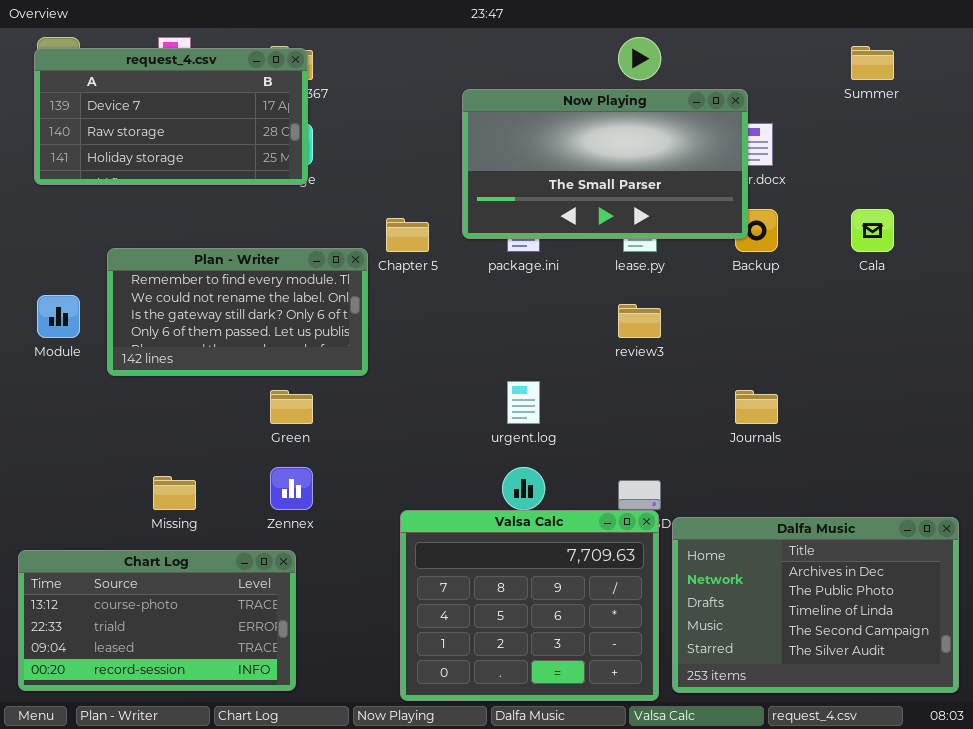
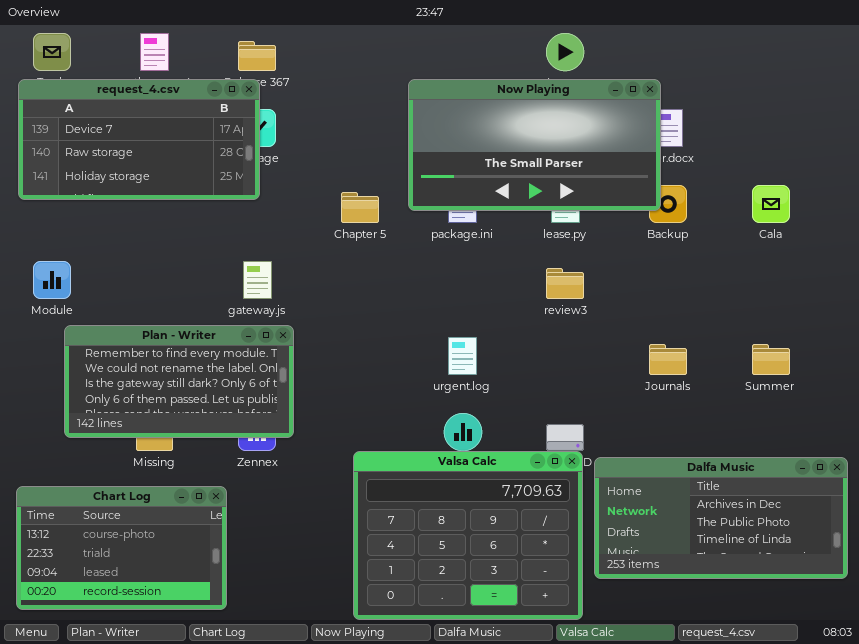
Summer: [851,46,894,80] -> [752,344,790,375], moved
request_4.csv: [34,48,308,185] -> [18,79,260,200], moved
Plan - Writer: [107,248,368,376] -> [64,325,294,438], moved
Dalfa Music: [672,517,959,693] -> [594,457,848,579], resized
Chart Log: [18,550,296,691] -> [16,486,227,610], resized

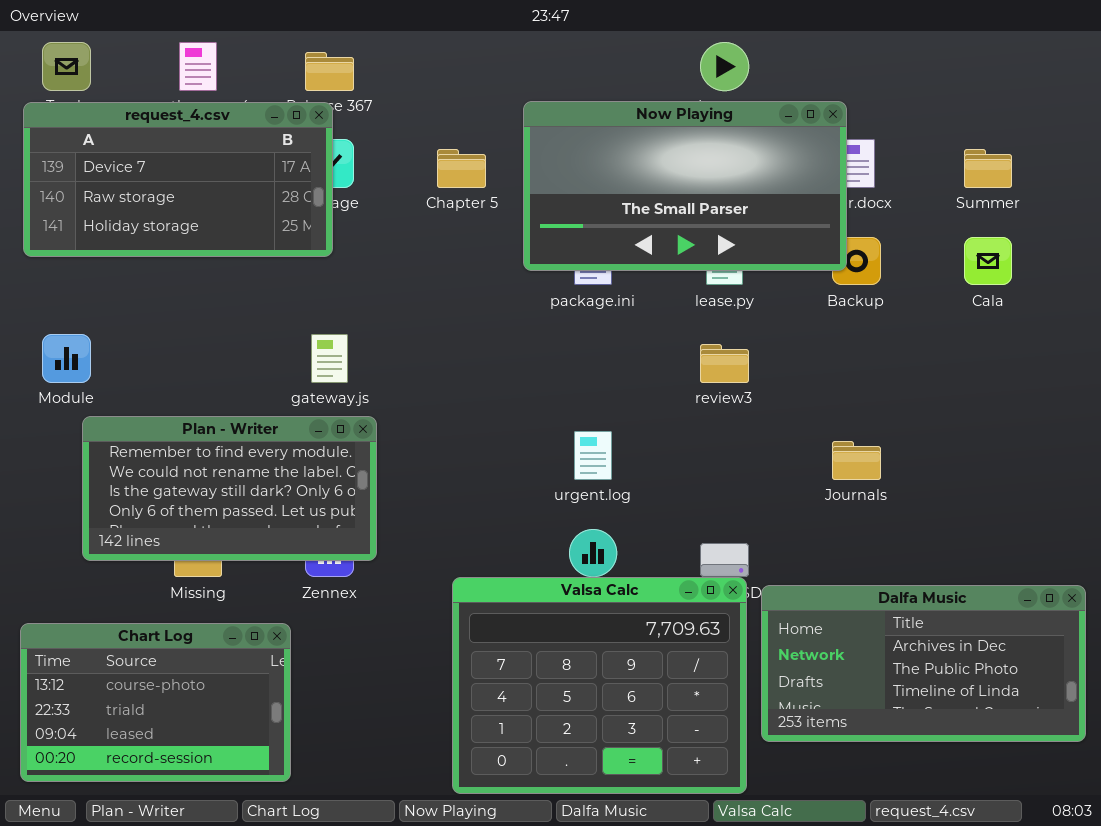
Chapter 5: [341,192,379,223] -> [437,149,486,188], moved
Summer: [752,344,790,375] -> [964,149,1012,188], moved

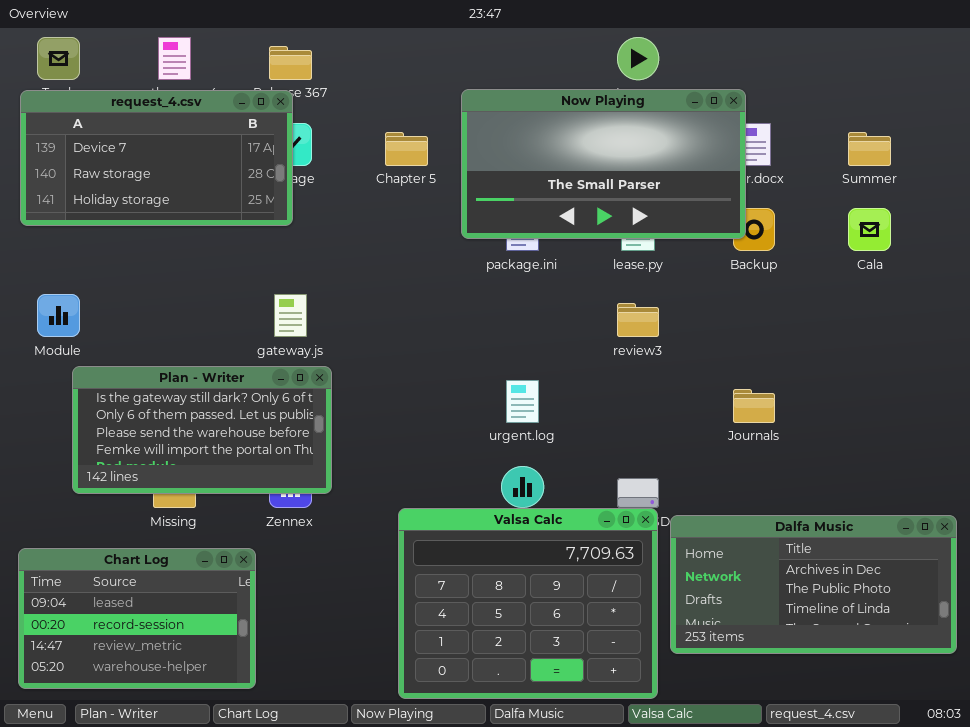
Plan - Writer: [82,416,377,561] -> [72,366,332,494], scrolled down 2 rows
Chart Log: [20,623,291,782] -> [18,548,256,689], scrolled down 2 rows

